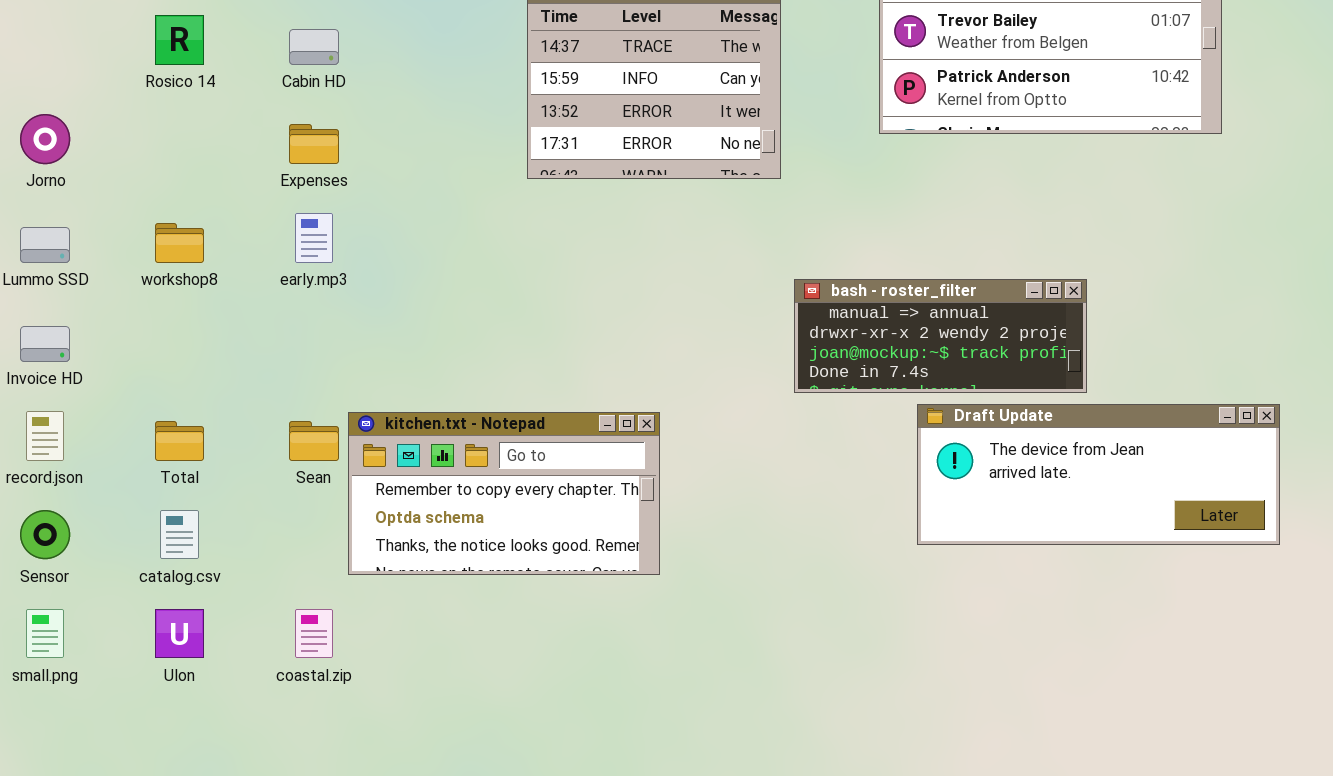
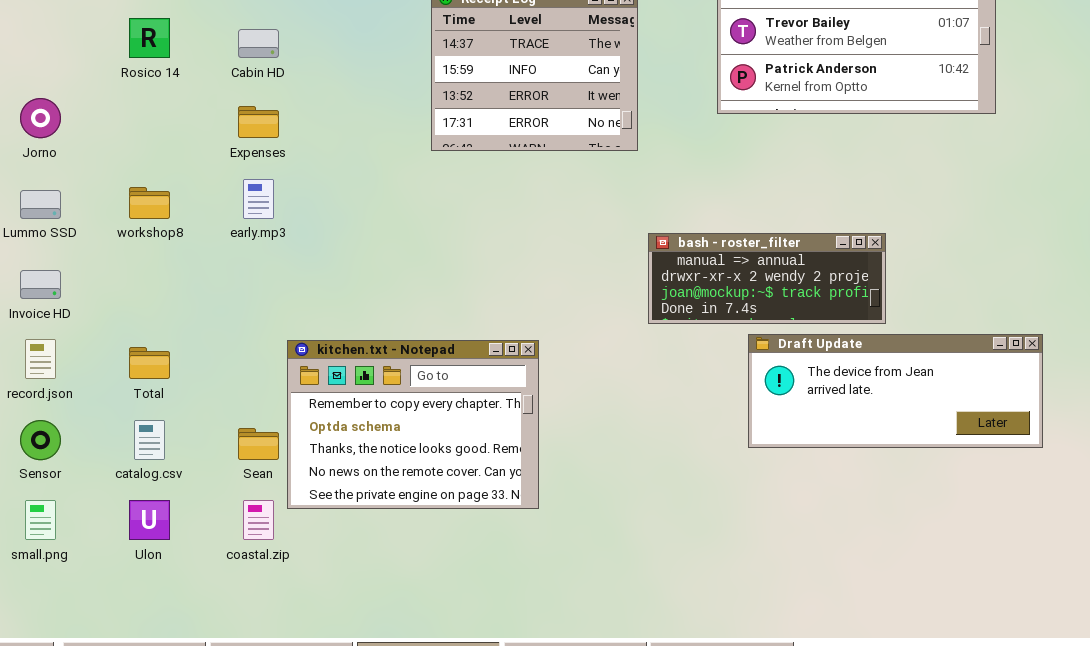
kitchen.txt - Notepad: [348,412,660,575] -> [287,340,539,509], resized
Sean: [289,421,339,461] -> [238,428,279,460], moved

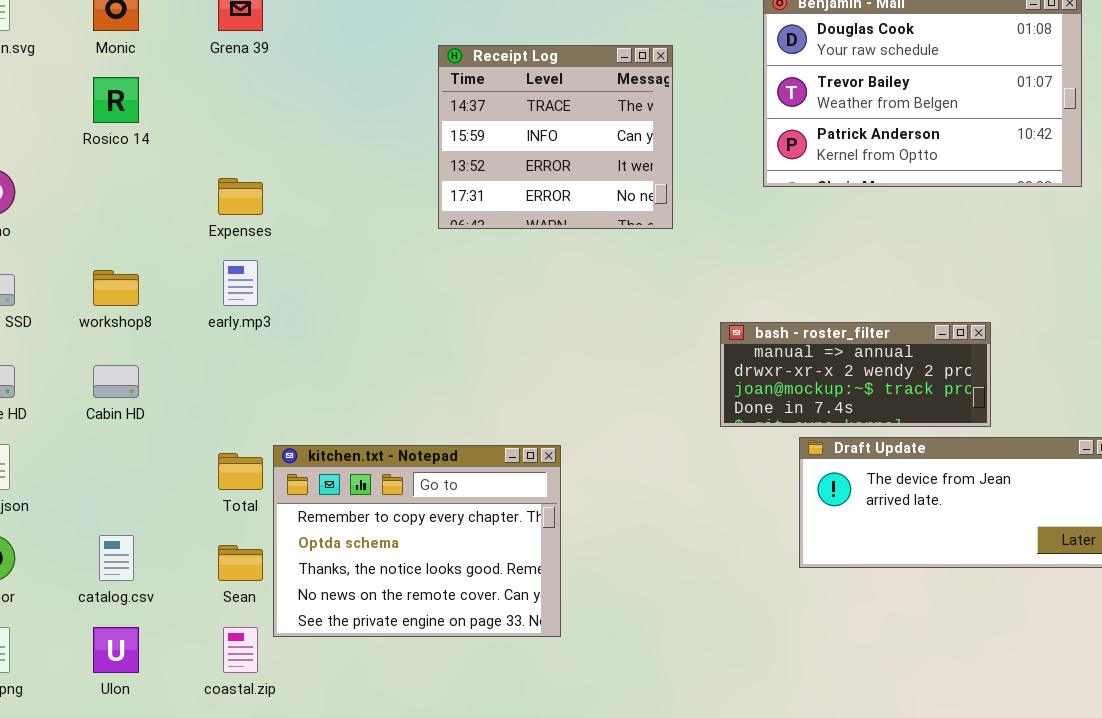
Cabin HD: [238,29,279,58] -> [93,365,139,398], moved
bash - roster_filter: [648,233,886,324] -> [720,322,991,427], moved
Total: [129,347,170,379] -> [218,453,263,490], moved

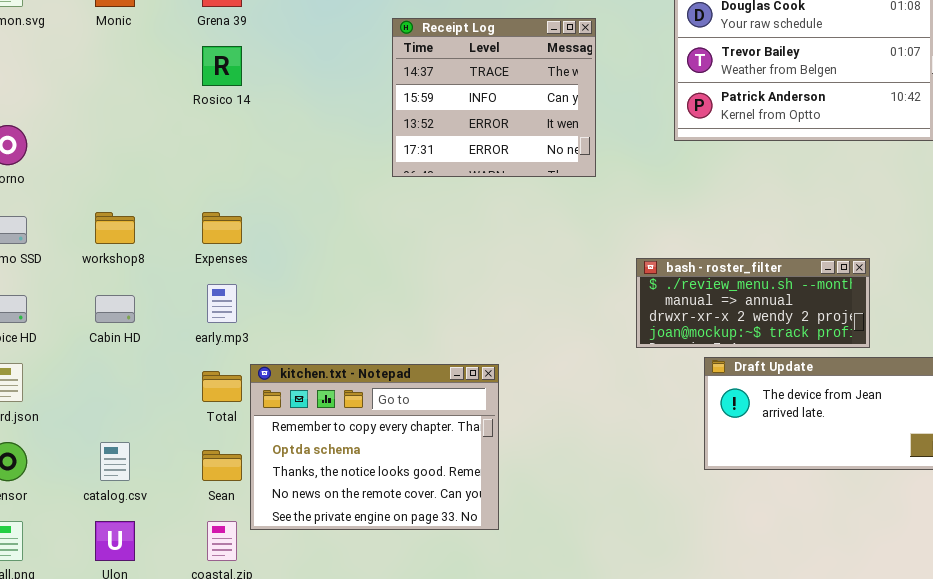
Rosico 14: [93,77,139,123] -> [202,46,242,86], moved
Expenses: [218,178,263,215] -> [202,212,242,244], moved
early.mp3: [223,260,258,306] -> [207,284,237,323], moved
bash - roster_filter: [720,322,991,427] -> [636,258,870,348], scrolled up 1 row

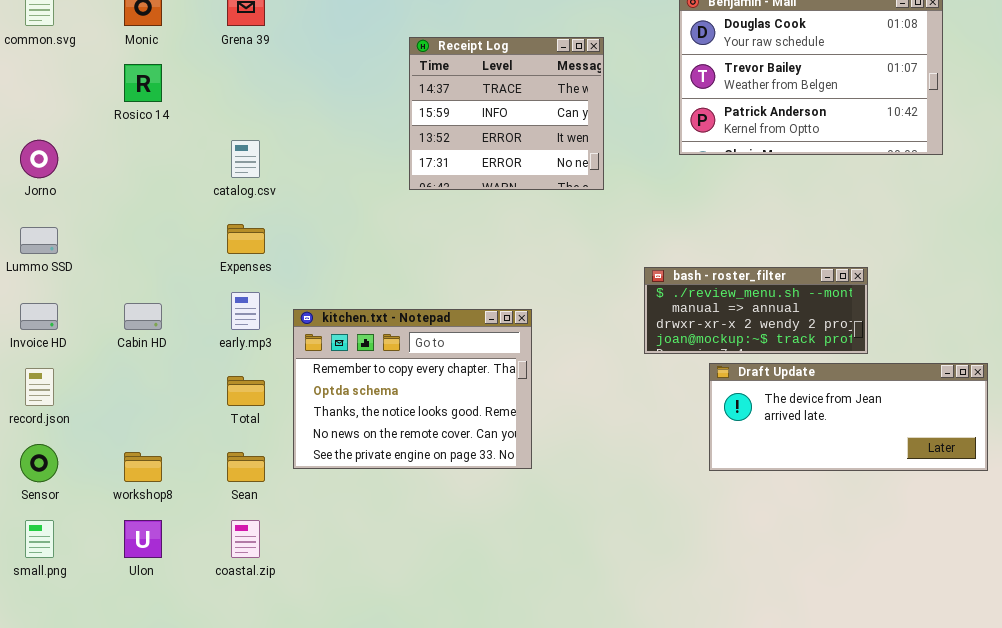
Rosico 14: [202,46,242,86] -> [124,64,162,102], moved
workshop8: [95,212,135,244] -> [124,452,162,482], moved
kitchen.txt - Notepad: [250,364,499,530] -> [293,309,532,469], moved
catalog.csv: [100,442,130,481] -> [231,140,260,178], moved

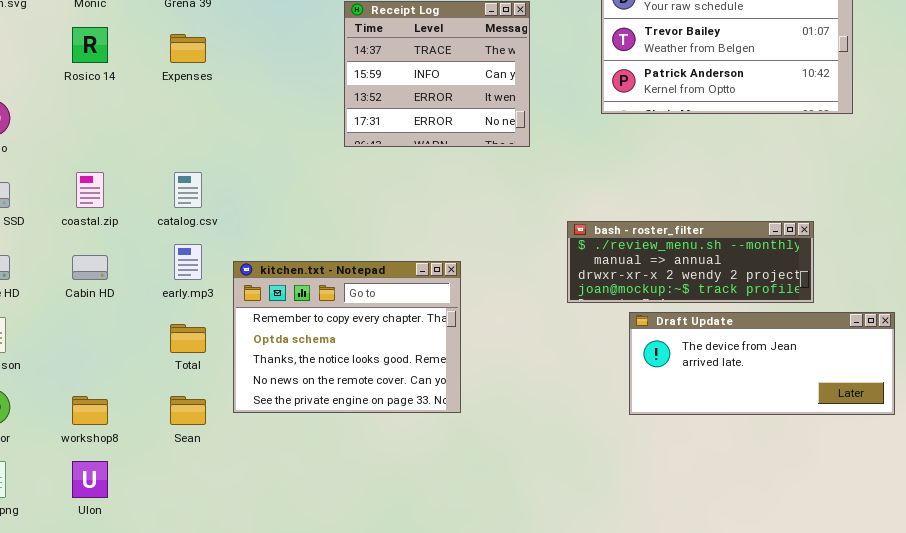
catalog.csv: [231,140,260,178] -> [174,172,202,208], moved
Expenses: [227,224,265,254] -> [170,34,206,63], moved
bash - roster_filter: [644,267,868,354] -> [567,221,814,303], resized
coastal.zip: [231,520,260,558] -> [76,172,104,208], moved

